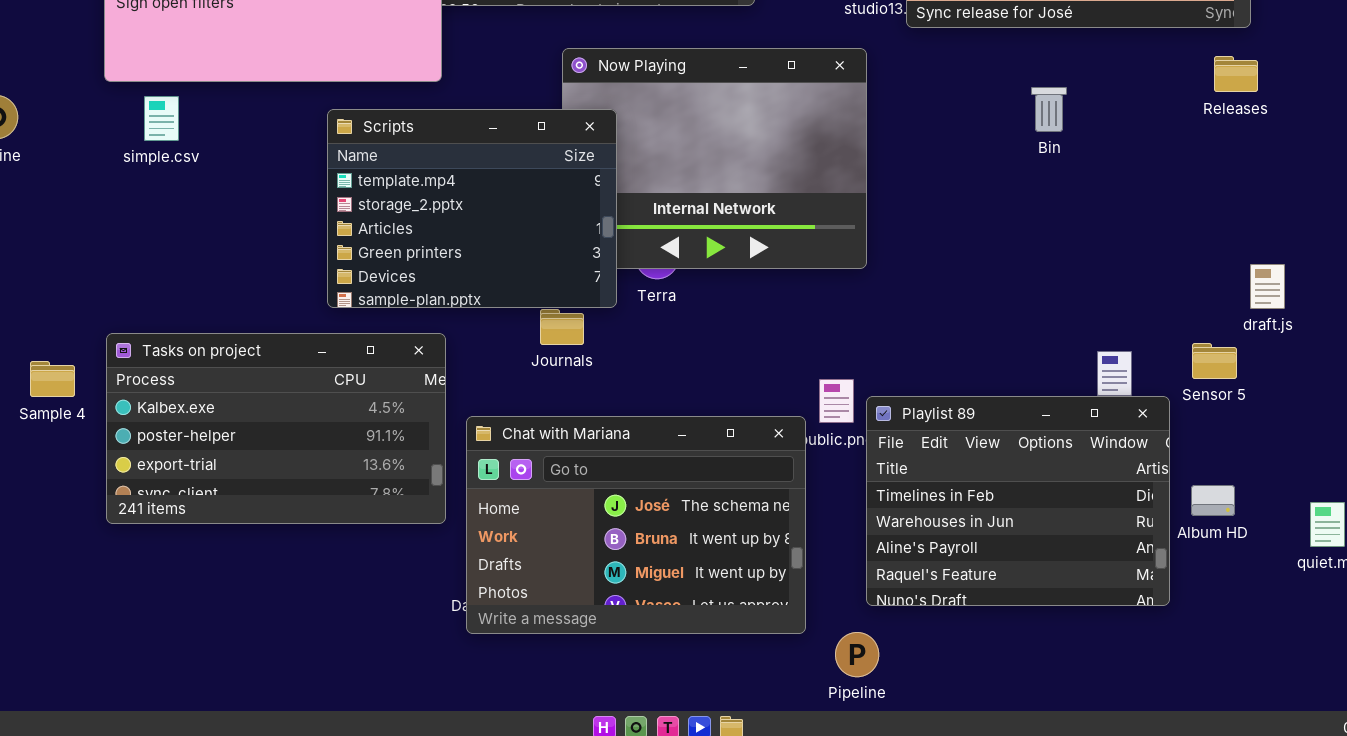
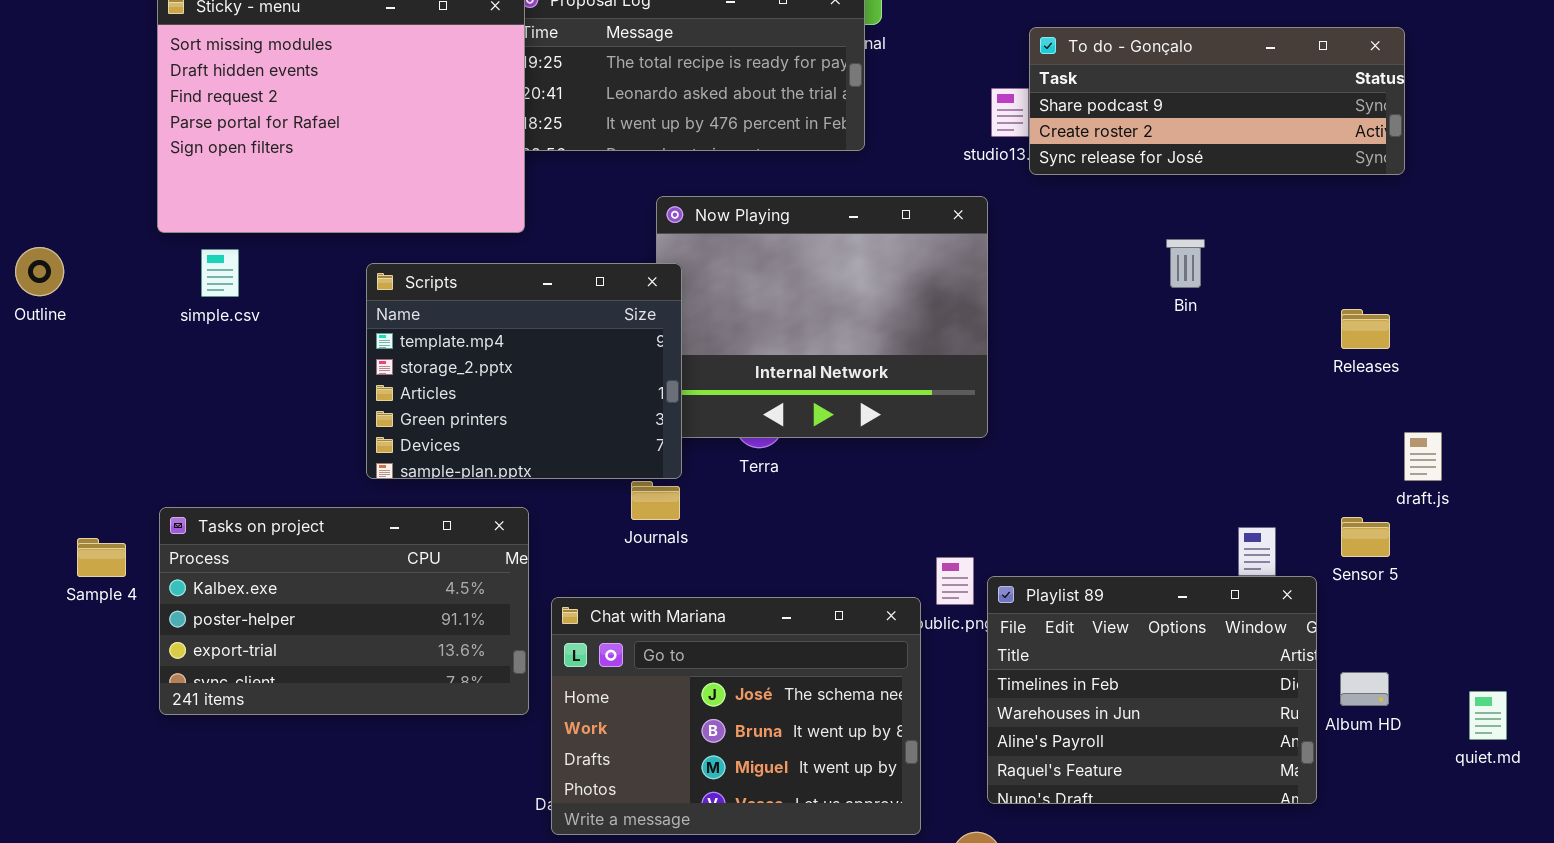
Releases: [1214,56,1258,92] -> [1341,309,1390,349], moved
Scripts: [327,109,617,308] -> [366,263,682,479], moved

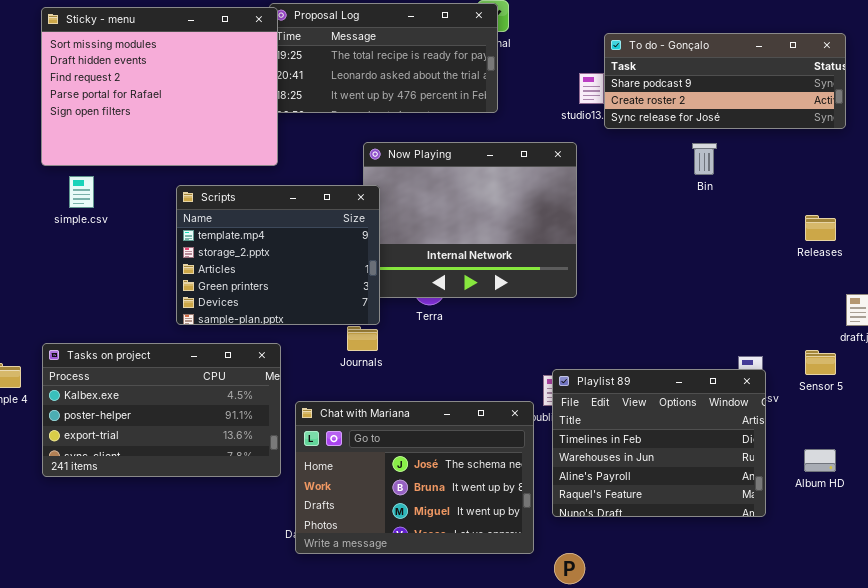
Bin: [1166,239,1205,288] -> [692,143,717,175], moved
Playlist 89: [987,576,1317,804] -> [552,369,766,517], moved

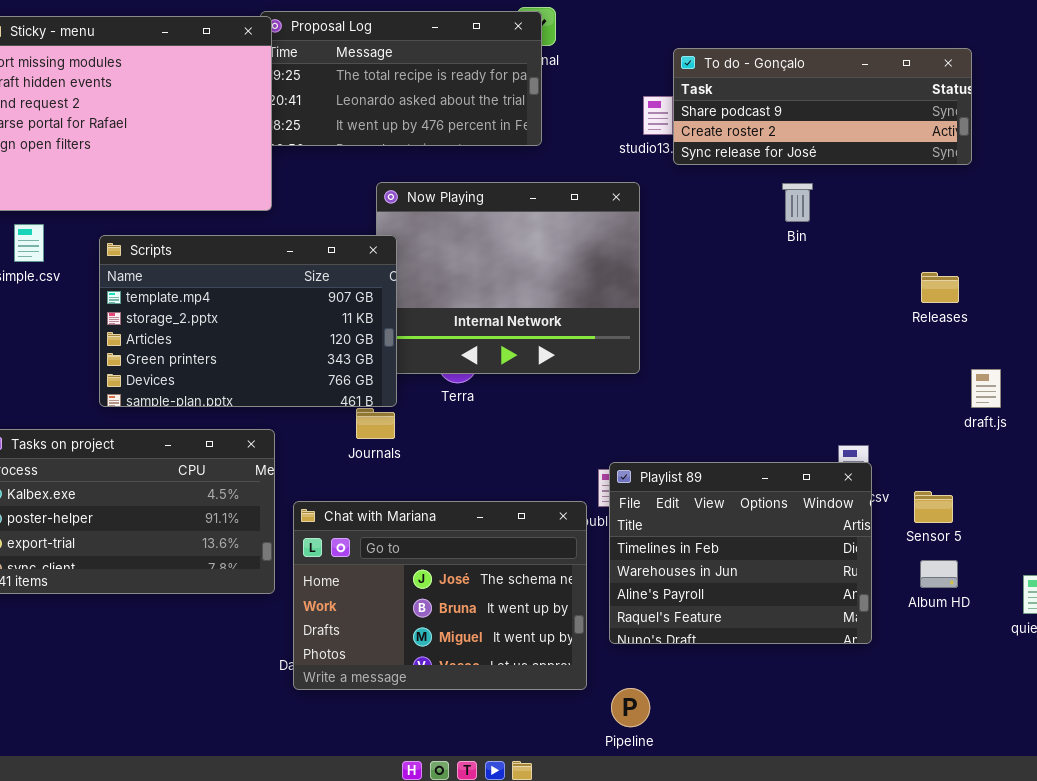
Scripts: [176,185,380,325] -> [99,235,397,407], resized
Sensor 5: [805,350,836,375] -> [914,491,953,523], moved

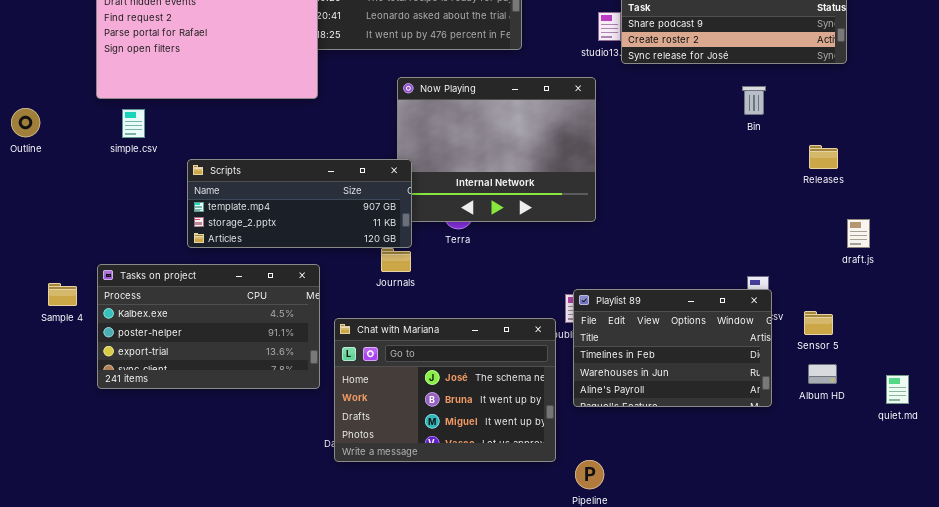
Bin: [782,183,813,222] -> [742,86,766,115], moved
Scripts: [99,235,397,407] -> [187,159,412,248], resized
Playlist 89: [609,462,872,644] -> [573,289,772,407], resized

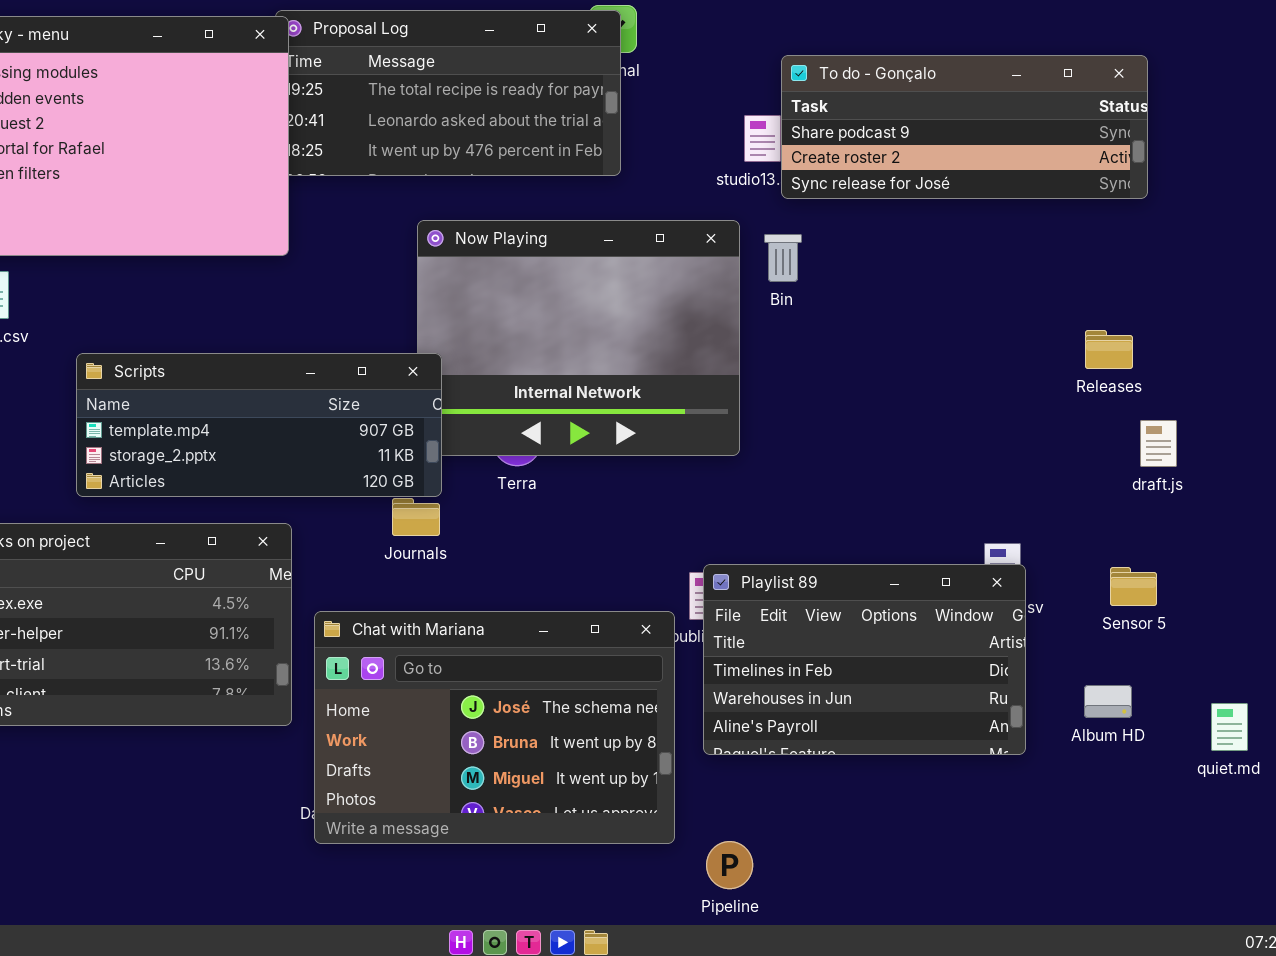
Bin: [742,86,766,115] -> [764,234,802,282], moved
draft.js: [847,219,870,248] -> [1140,420,1177,467], moved
Sensor 5: [804,311,833,335] -> [1110,567,1157,606], moved

